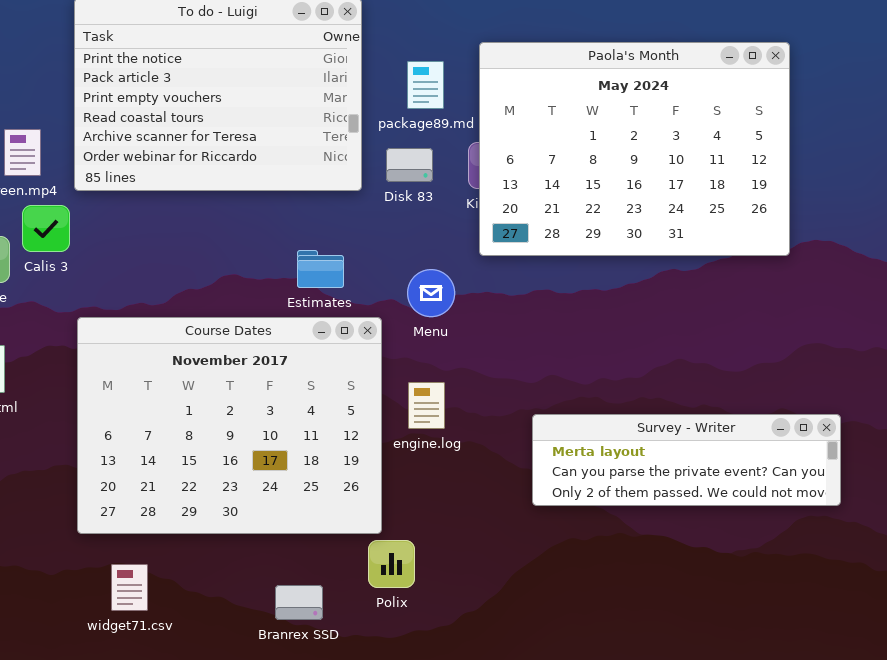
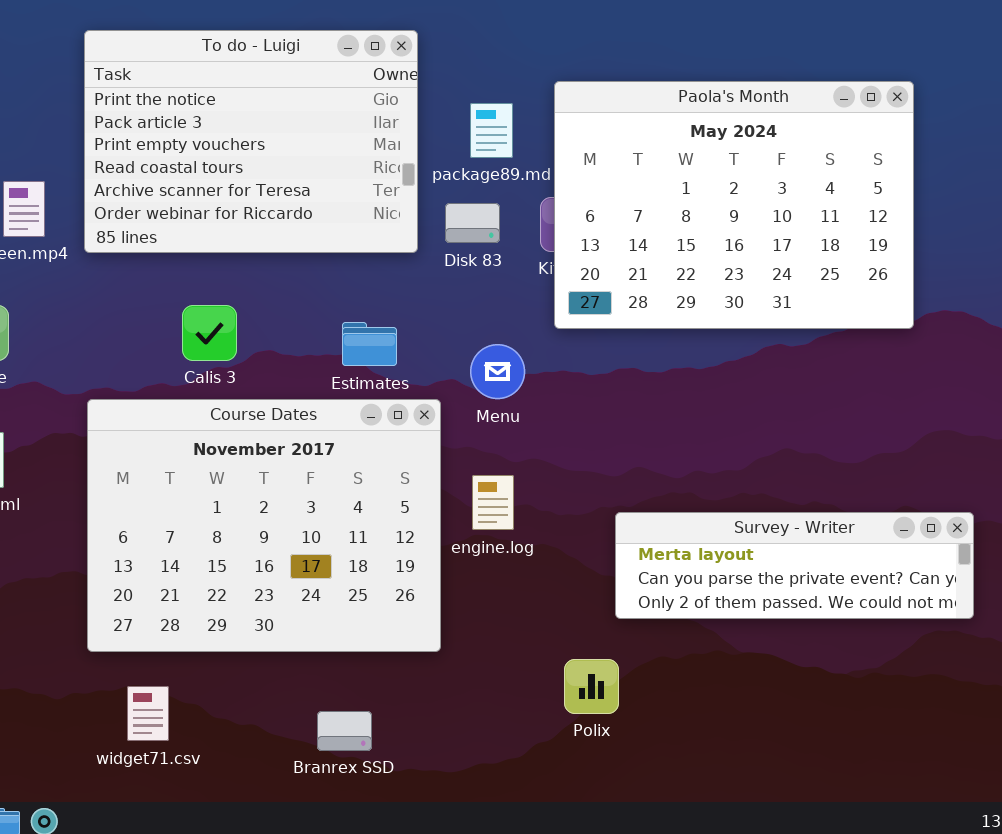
Calis 3: [22,205,70,252] -> [182,305,237,361], moved
Polix: [368,540,415,588] -> [564,659,619,714], moved

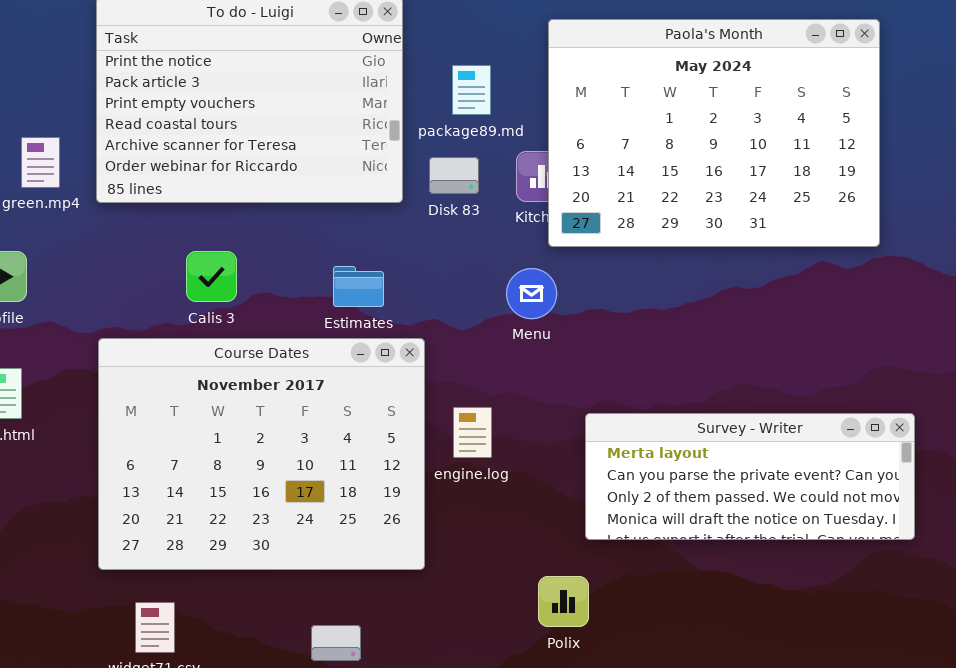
Paola's Month: [554,81,914,329] -> [548,19,880,247], moved
Menu: [470,344,525,399] -> [506,268,557,319], moved
Survey - Writer: [615,512,974,619] -> [585,413,915,540], resized

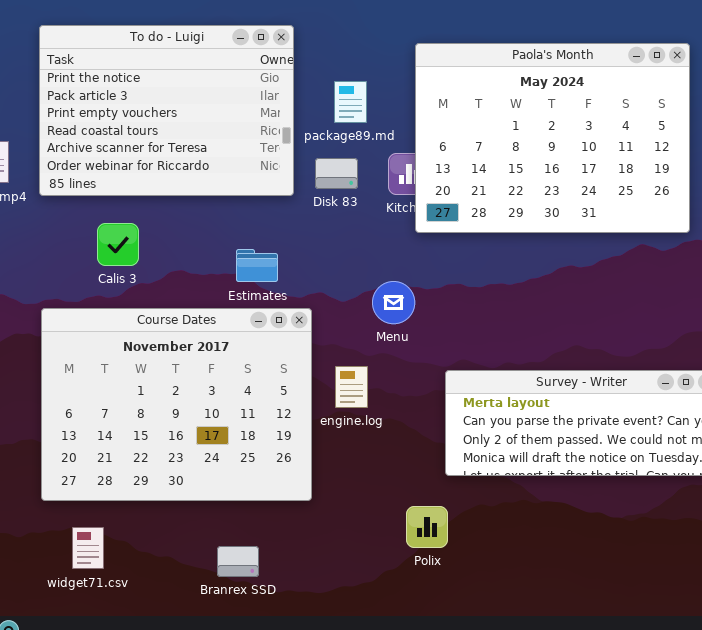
Calis 3: [186,251,237,302] -> [97,223,139,266], moved
Menu: [506,268,557,319] -> [372,281,415,324], moved

